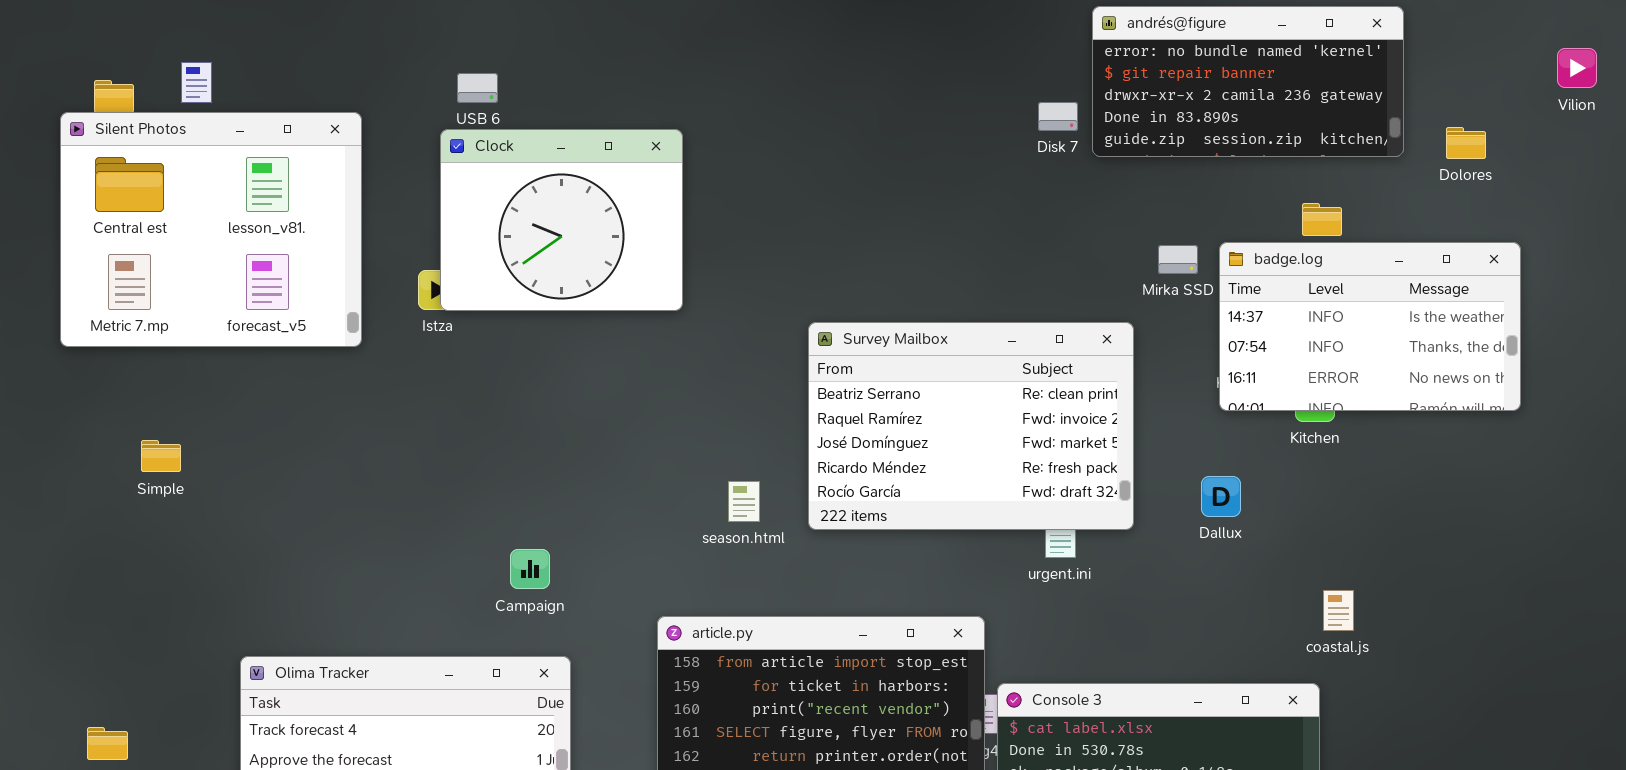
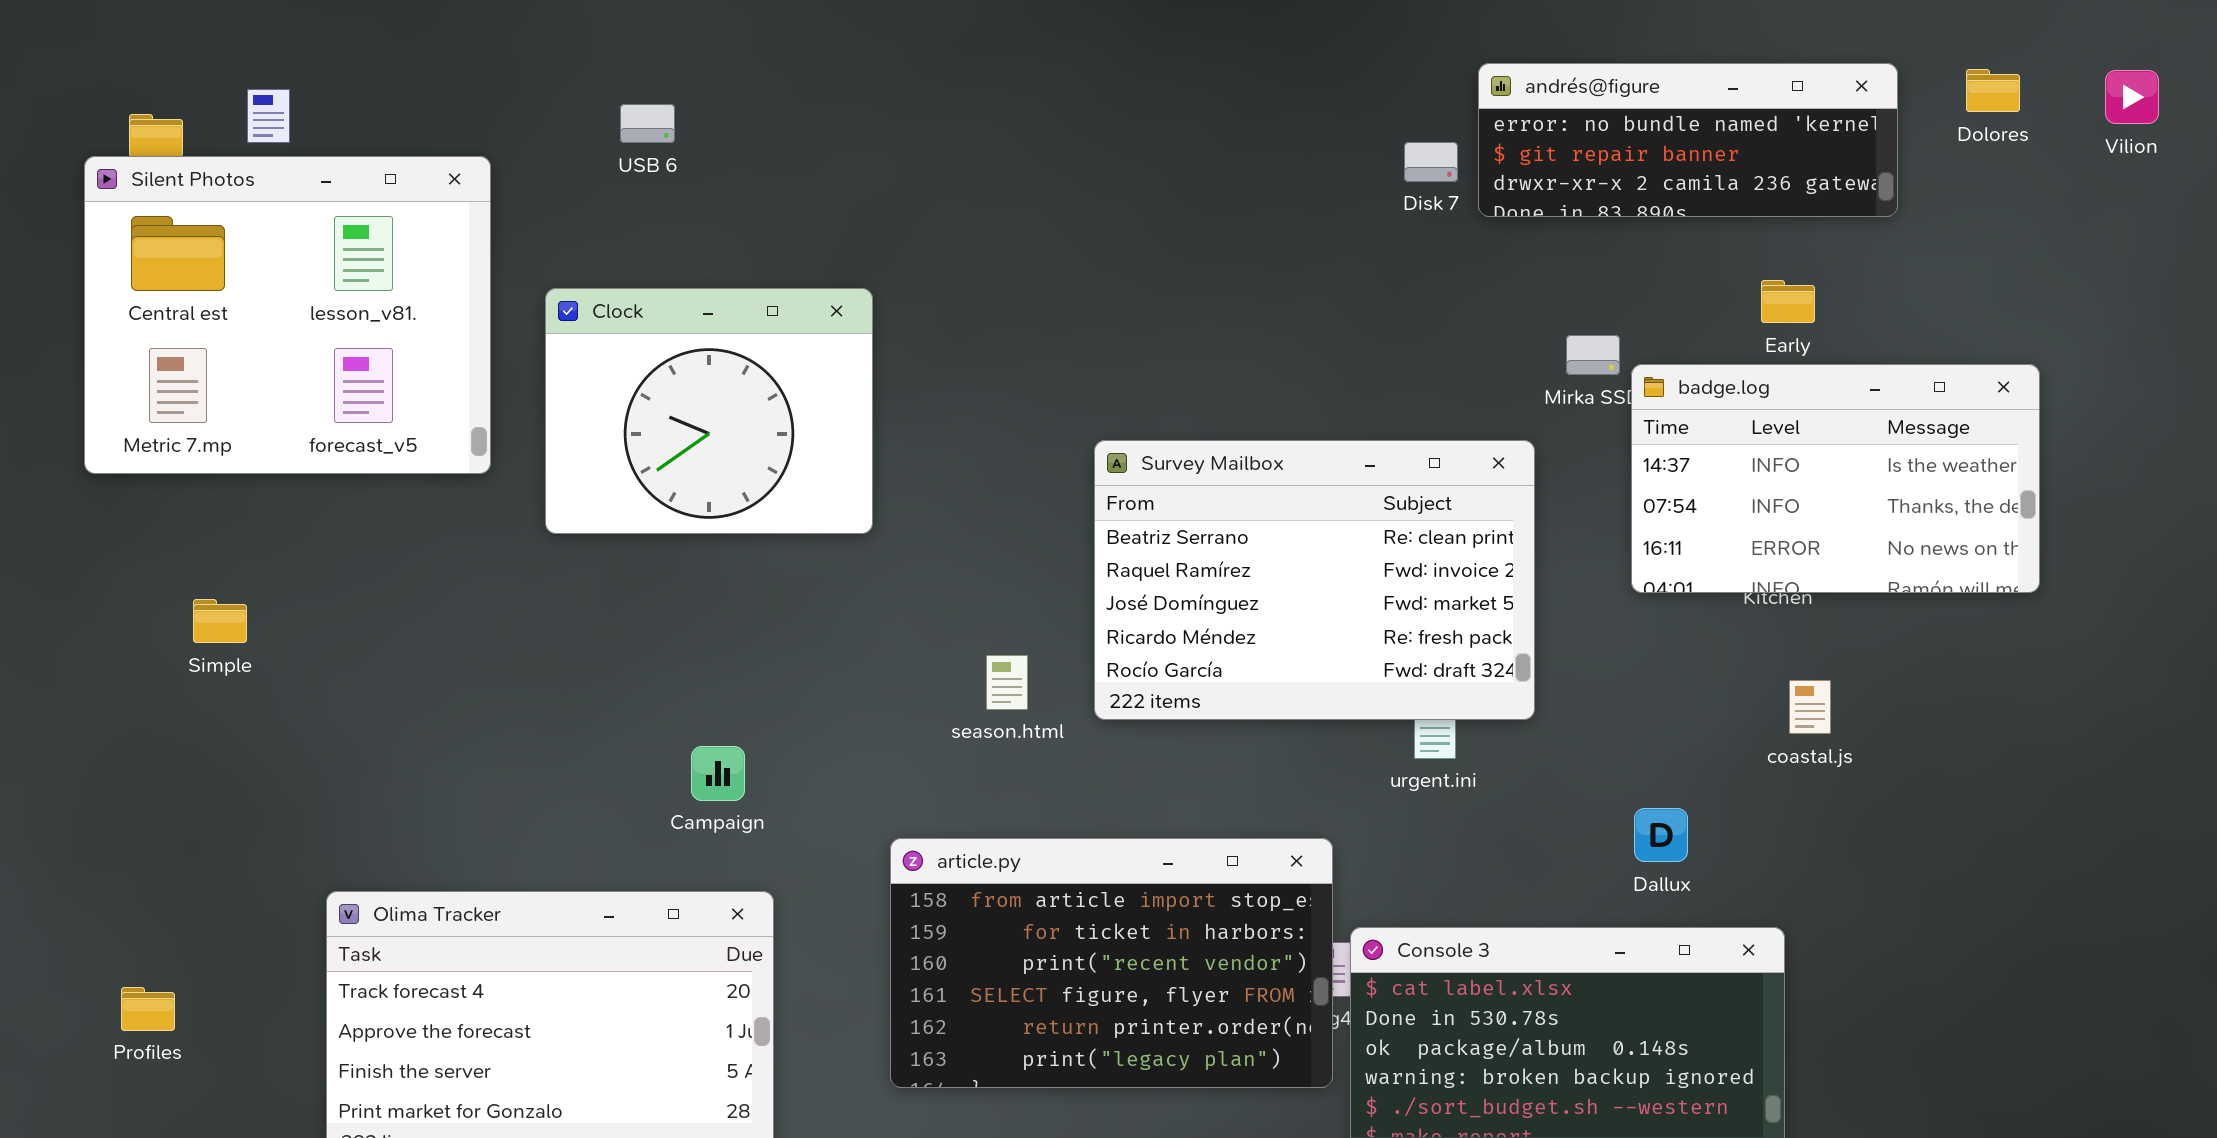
andrés@figure: [1092,6,1404,157] -> [1478,63,1898,217], resized
Dolores: [1446,127,1486,159] -> [1966,69,2020,112], moved
Clock: [440,129,683,311] -> [545,288,873,534], moved
badge.log: [1219,242,1521,411] -> [1631,364,2040,593], moved
Dallux: [1201,476,1241,517] -> [1634,808,1688,862], moved
coastal.js: [1323,590,1354,631] -> [1789,680,1831,734], moved

